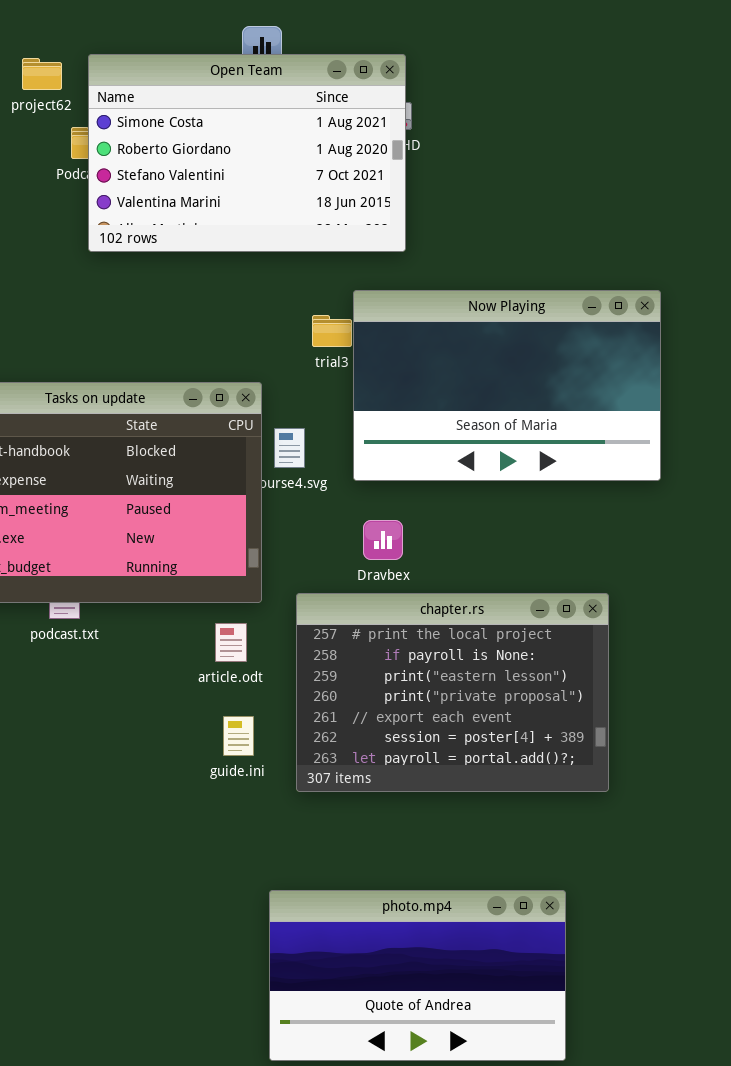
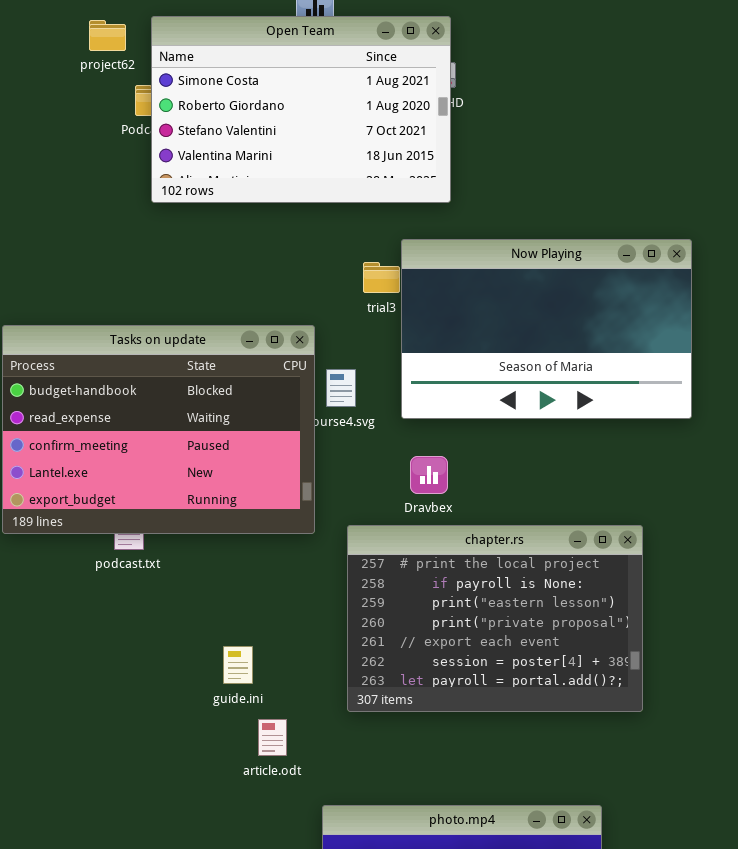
article.odt: [215,623,247,662] -> [258,719,287,756], moved
guide.ini: [223,716,254,756] -> [223,646,253,684], moved

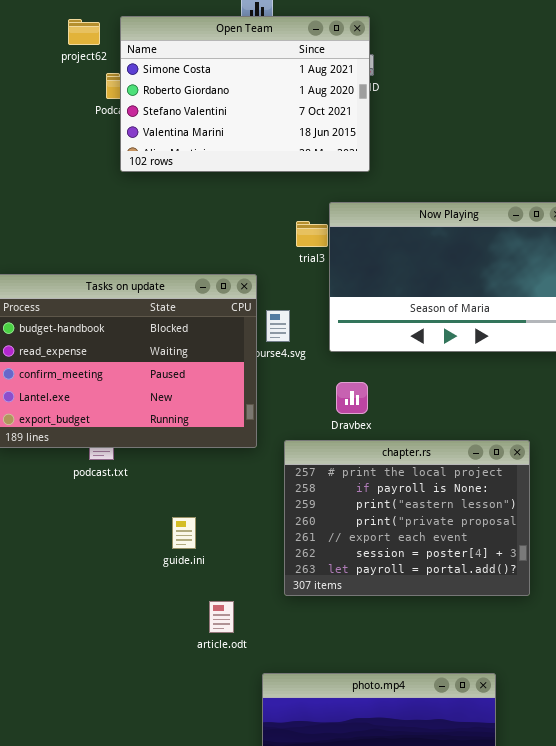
guide.ini: [223,646,253,684] -> [172,517,196,549], moved

